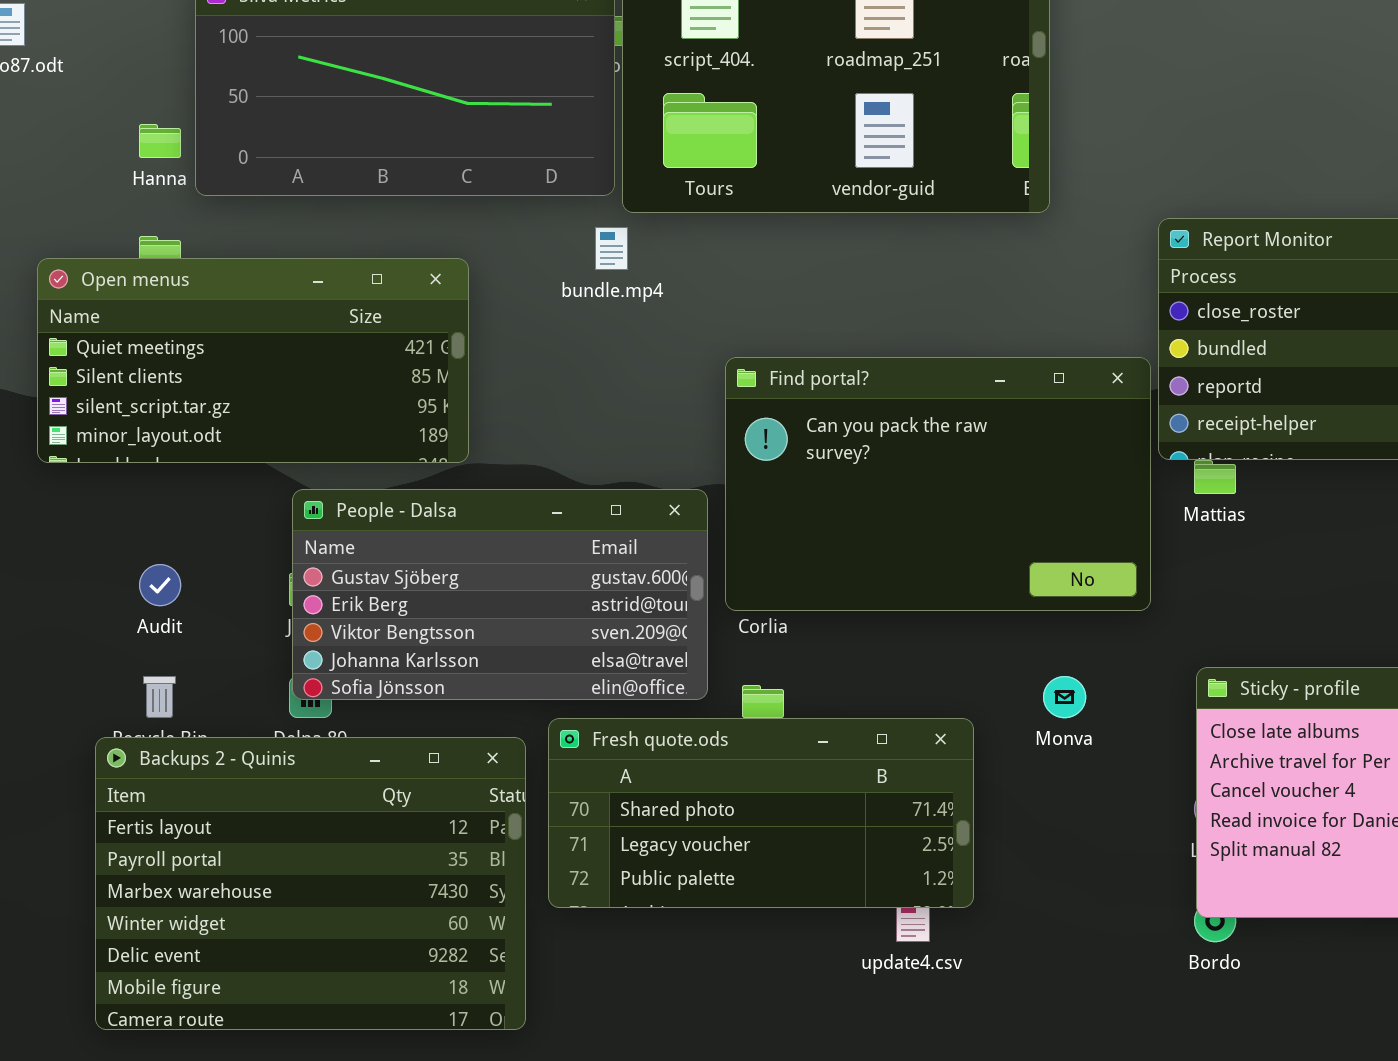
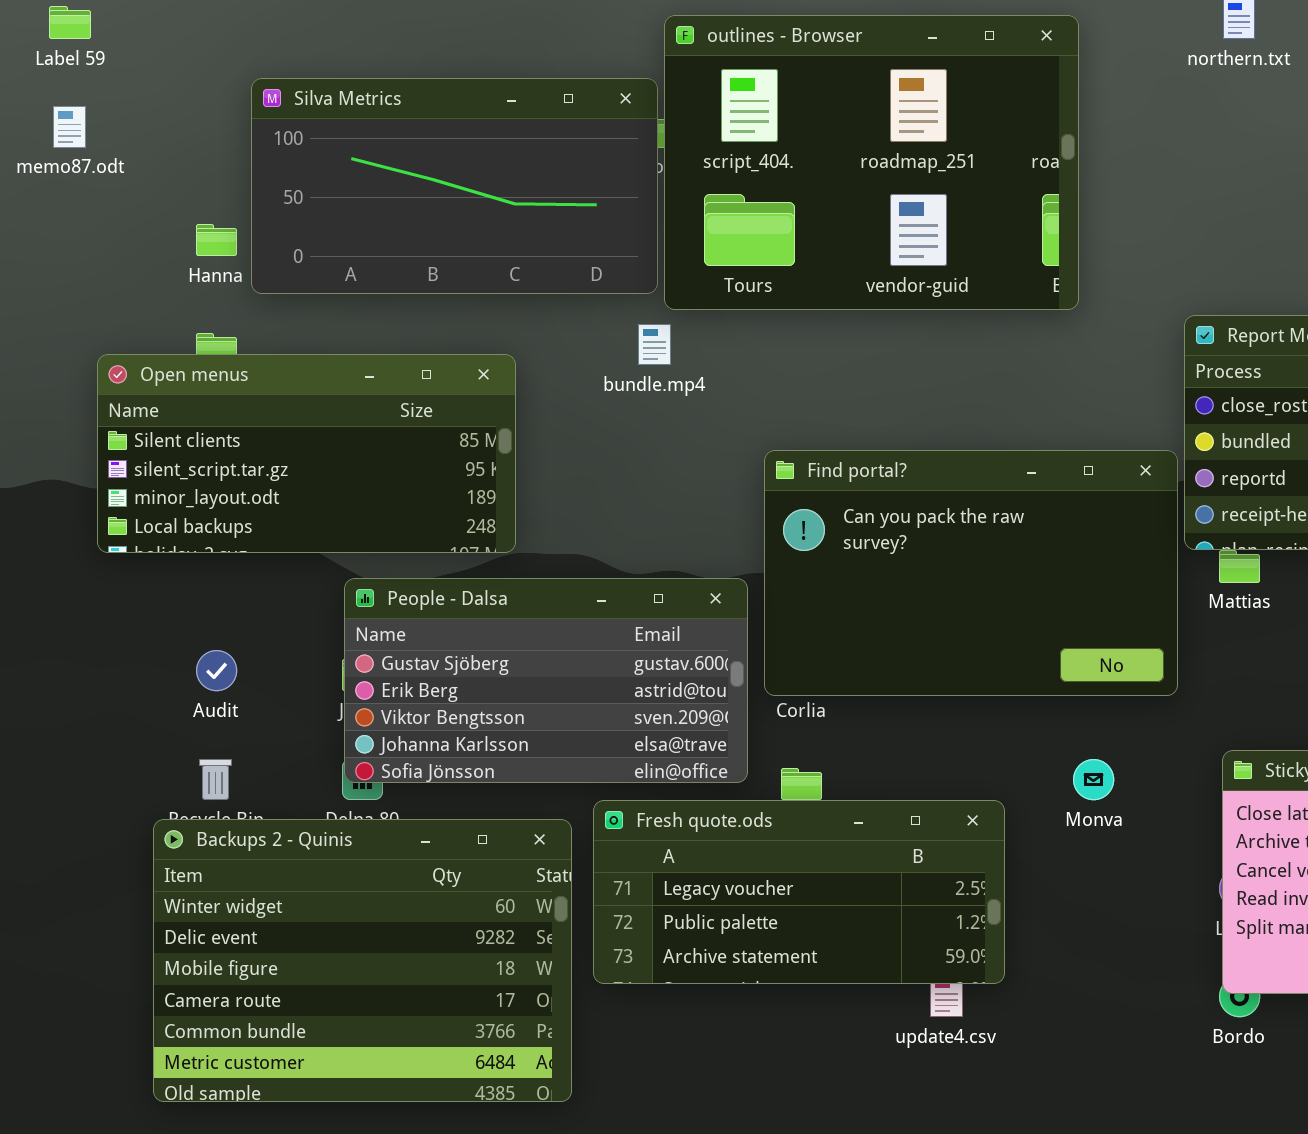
Open menus: [37,258,469,463] -> [97,354,516,553], scrolled down 1 row
Fresh quote.ods: [548,718,974,908] -> [593,800,1005,984], scrolled down 1 row
Backups 2 - Quinis: [95,737,526,1030] -> [153,819,572,1102], scrolled down 3 rows

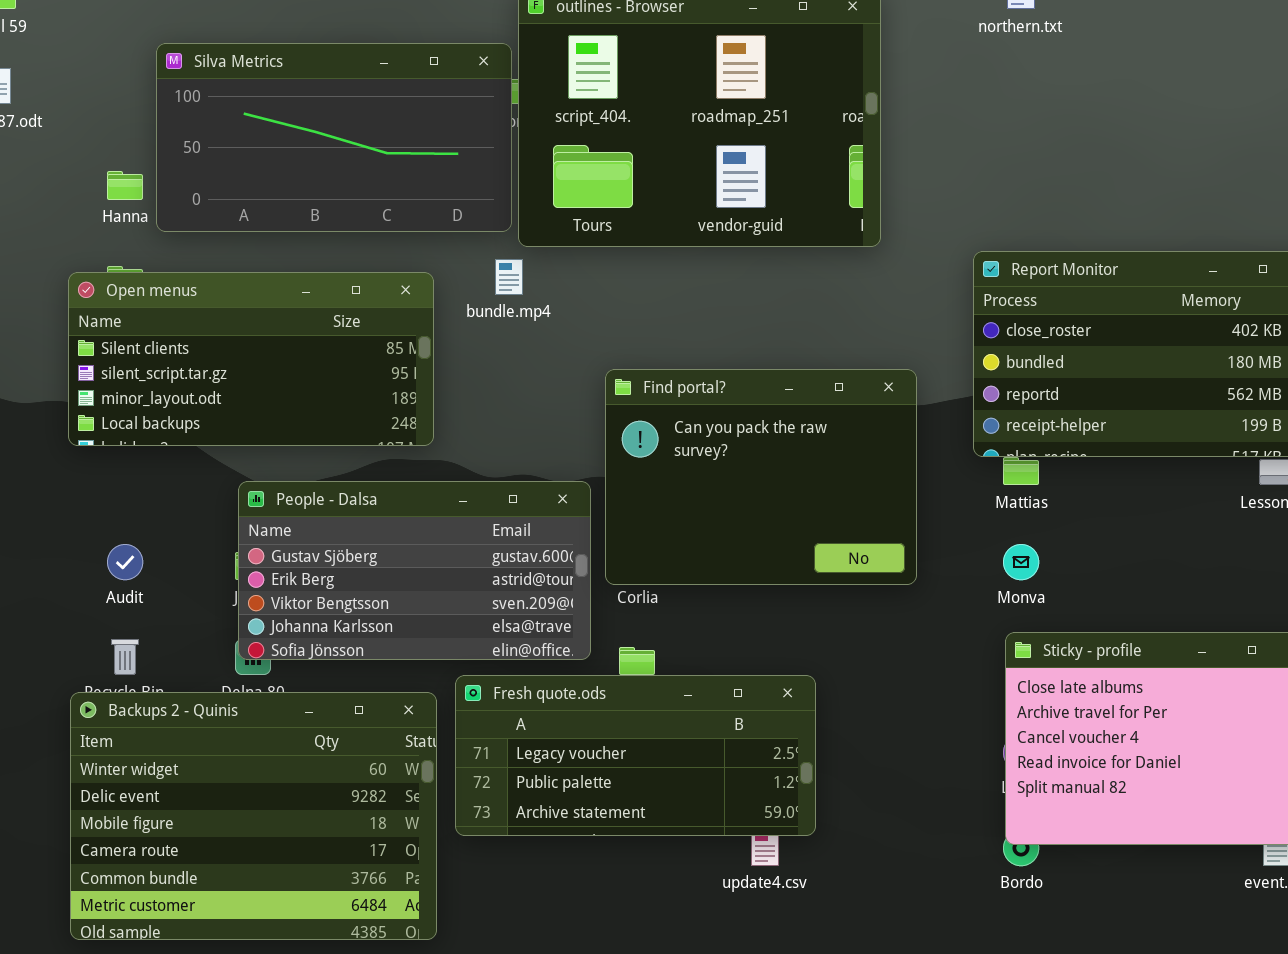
Open menus: [97,354,516,553] -> [68,272,434,446], moved
Find portal?: [764,450,1178,696] -> [605,369,917,585], resized
Monva: [1073,759,1114,800] -> [1003,544,1039,580], moved

